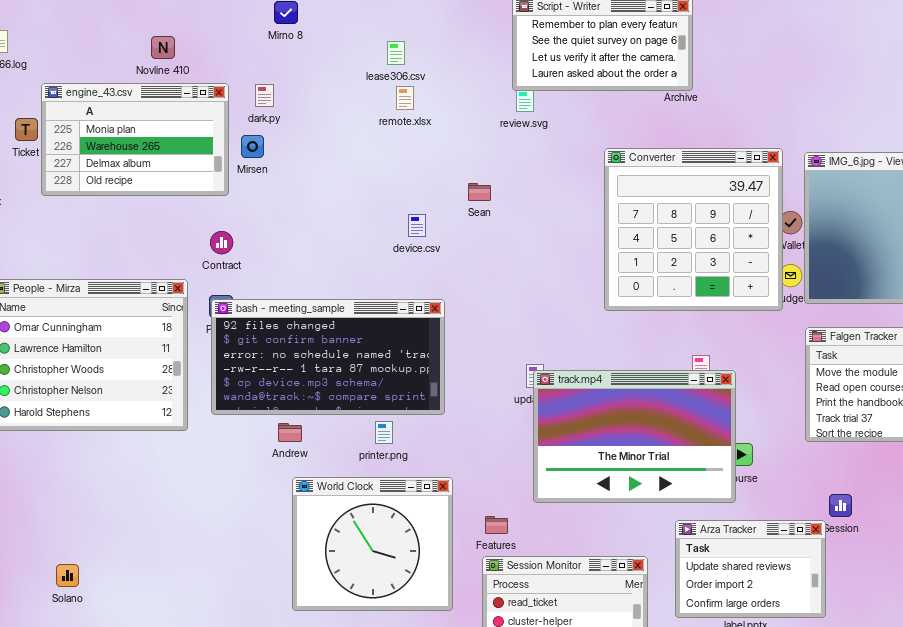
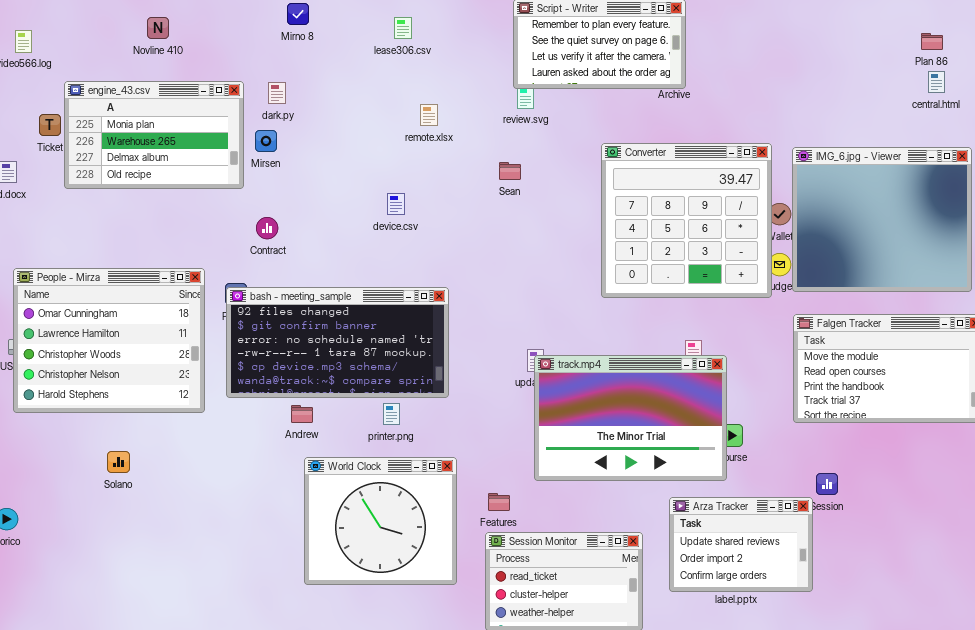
Novline 410: [151,36,175,59] -> [147,17,169,39], moved
lease306.csv: [387,41,405,65] -> [394,17,412,39], moved
remote.xlsx: [396,86,414,110] -> [420,104,438,126], moved
Sean: [468,183,491,201] -> [499,162,521,180], moved
device.csv: [408,214,426,237] -> [387,193,405,215], moved
Contract: [210,231,233,254] -> [256,217,278,239], moved
Solano: [56,564,79,587] -> [107,451,130,473], moved

